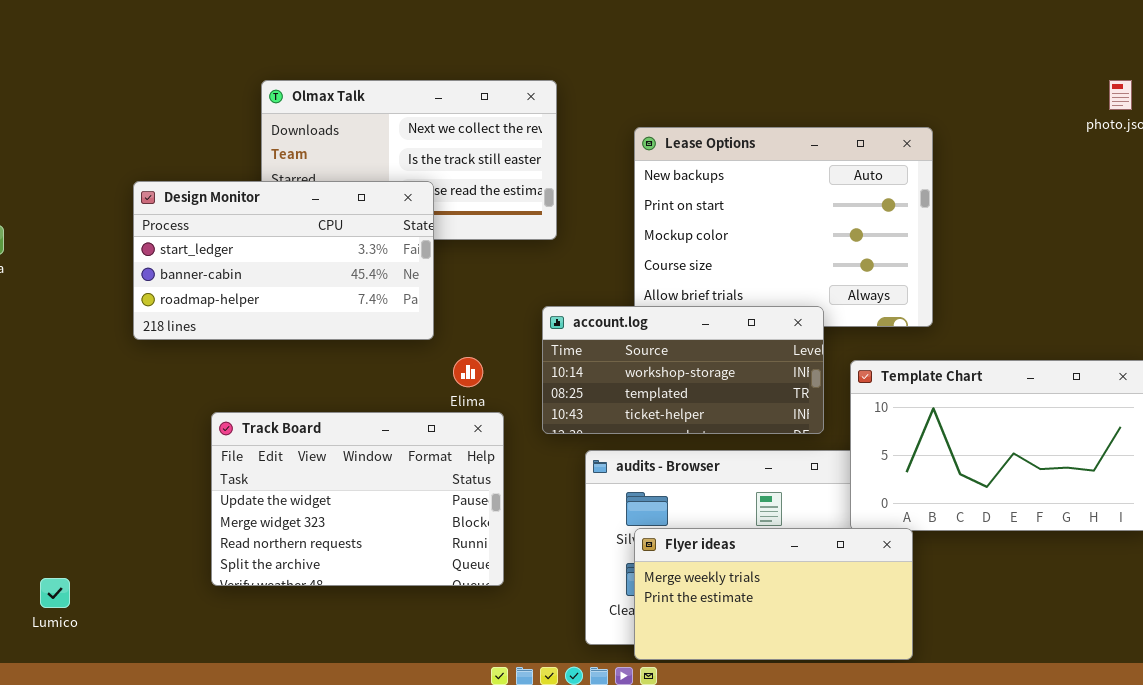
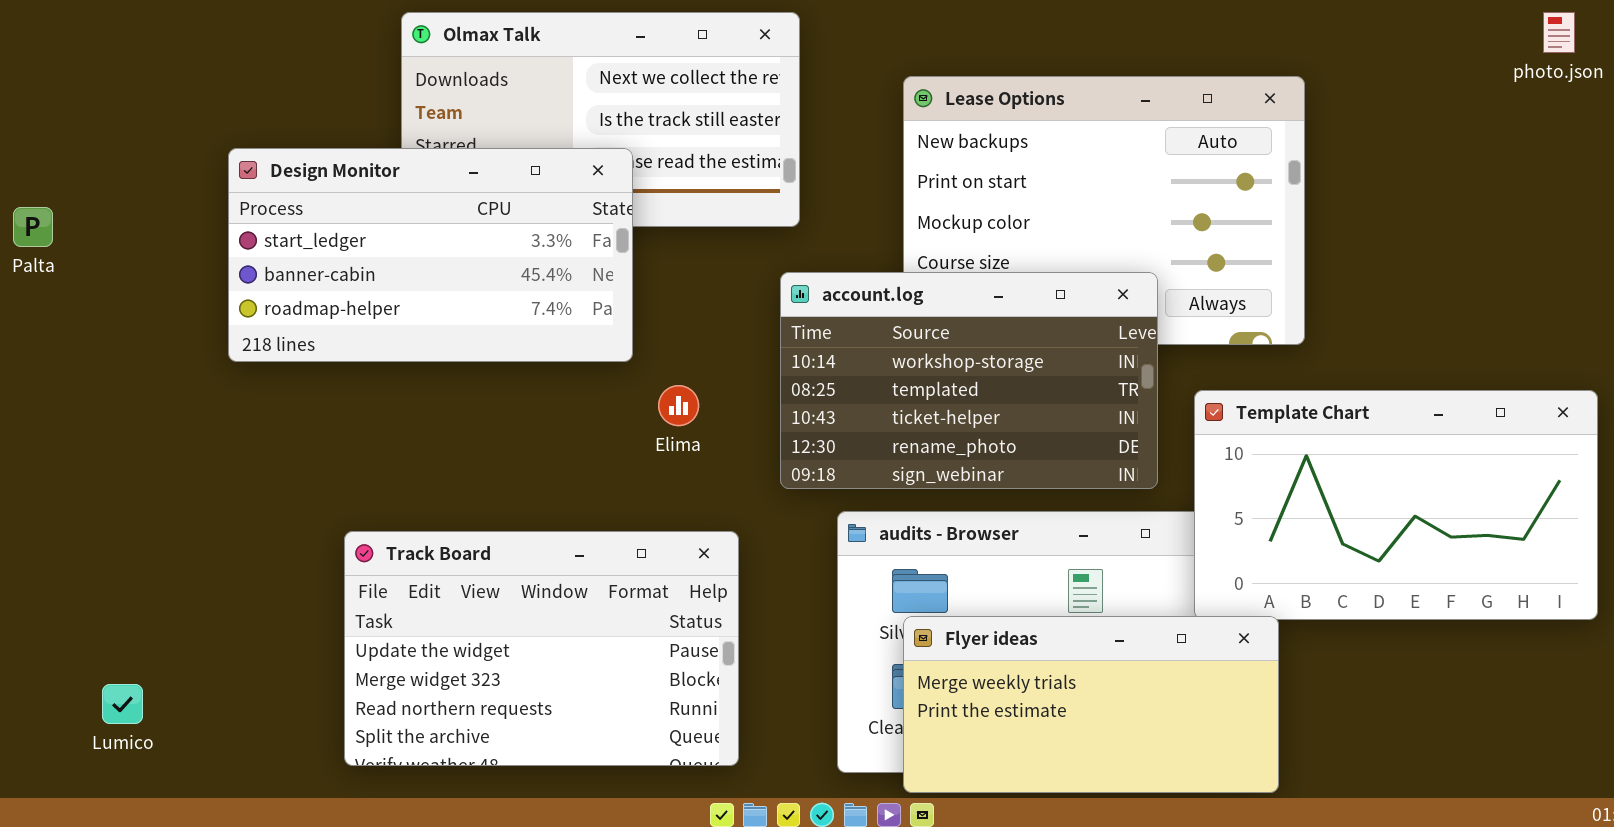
account.log: [542,306,824,434] -> [780,272,1158,489], resized
Track Board: [211,412,504,586] -> [344,531,739,766], moved

